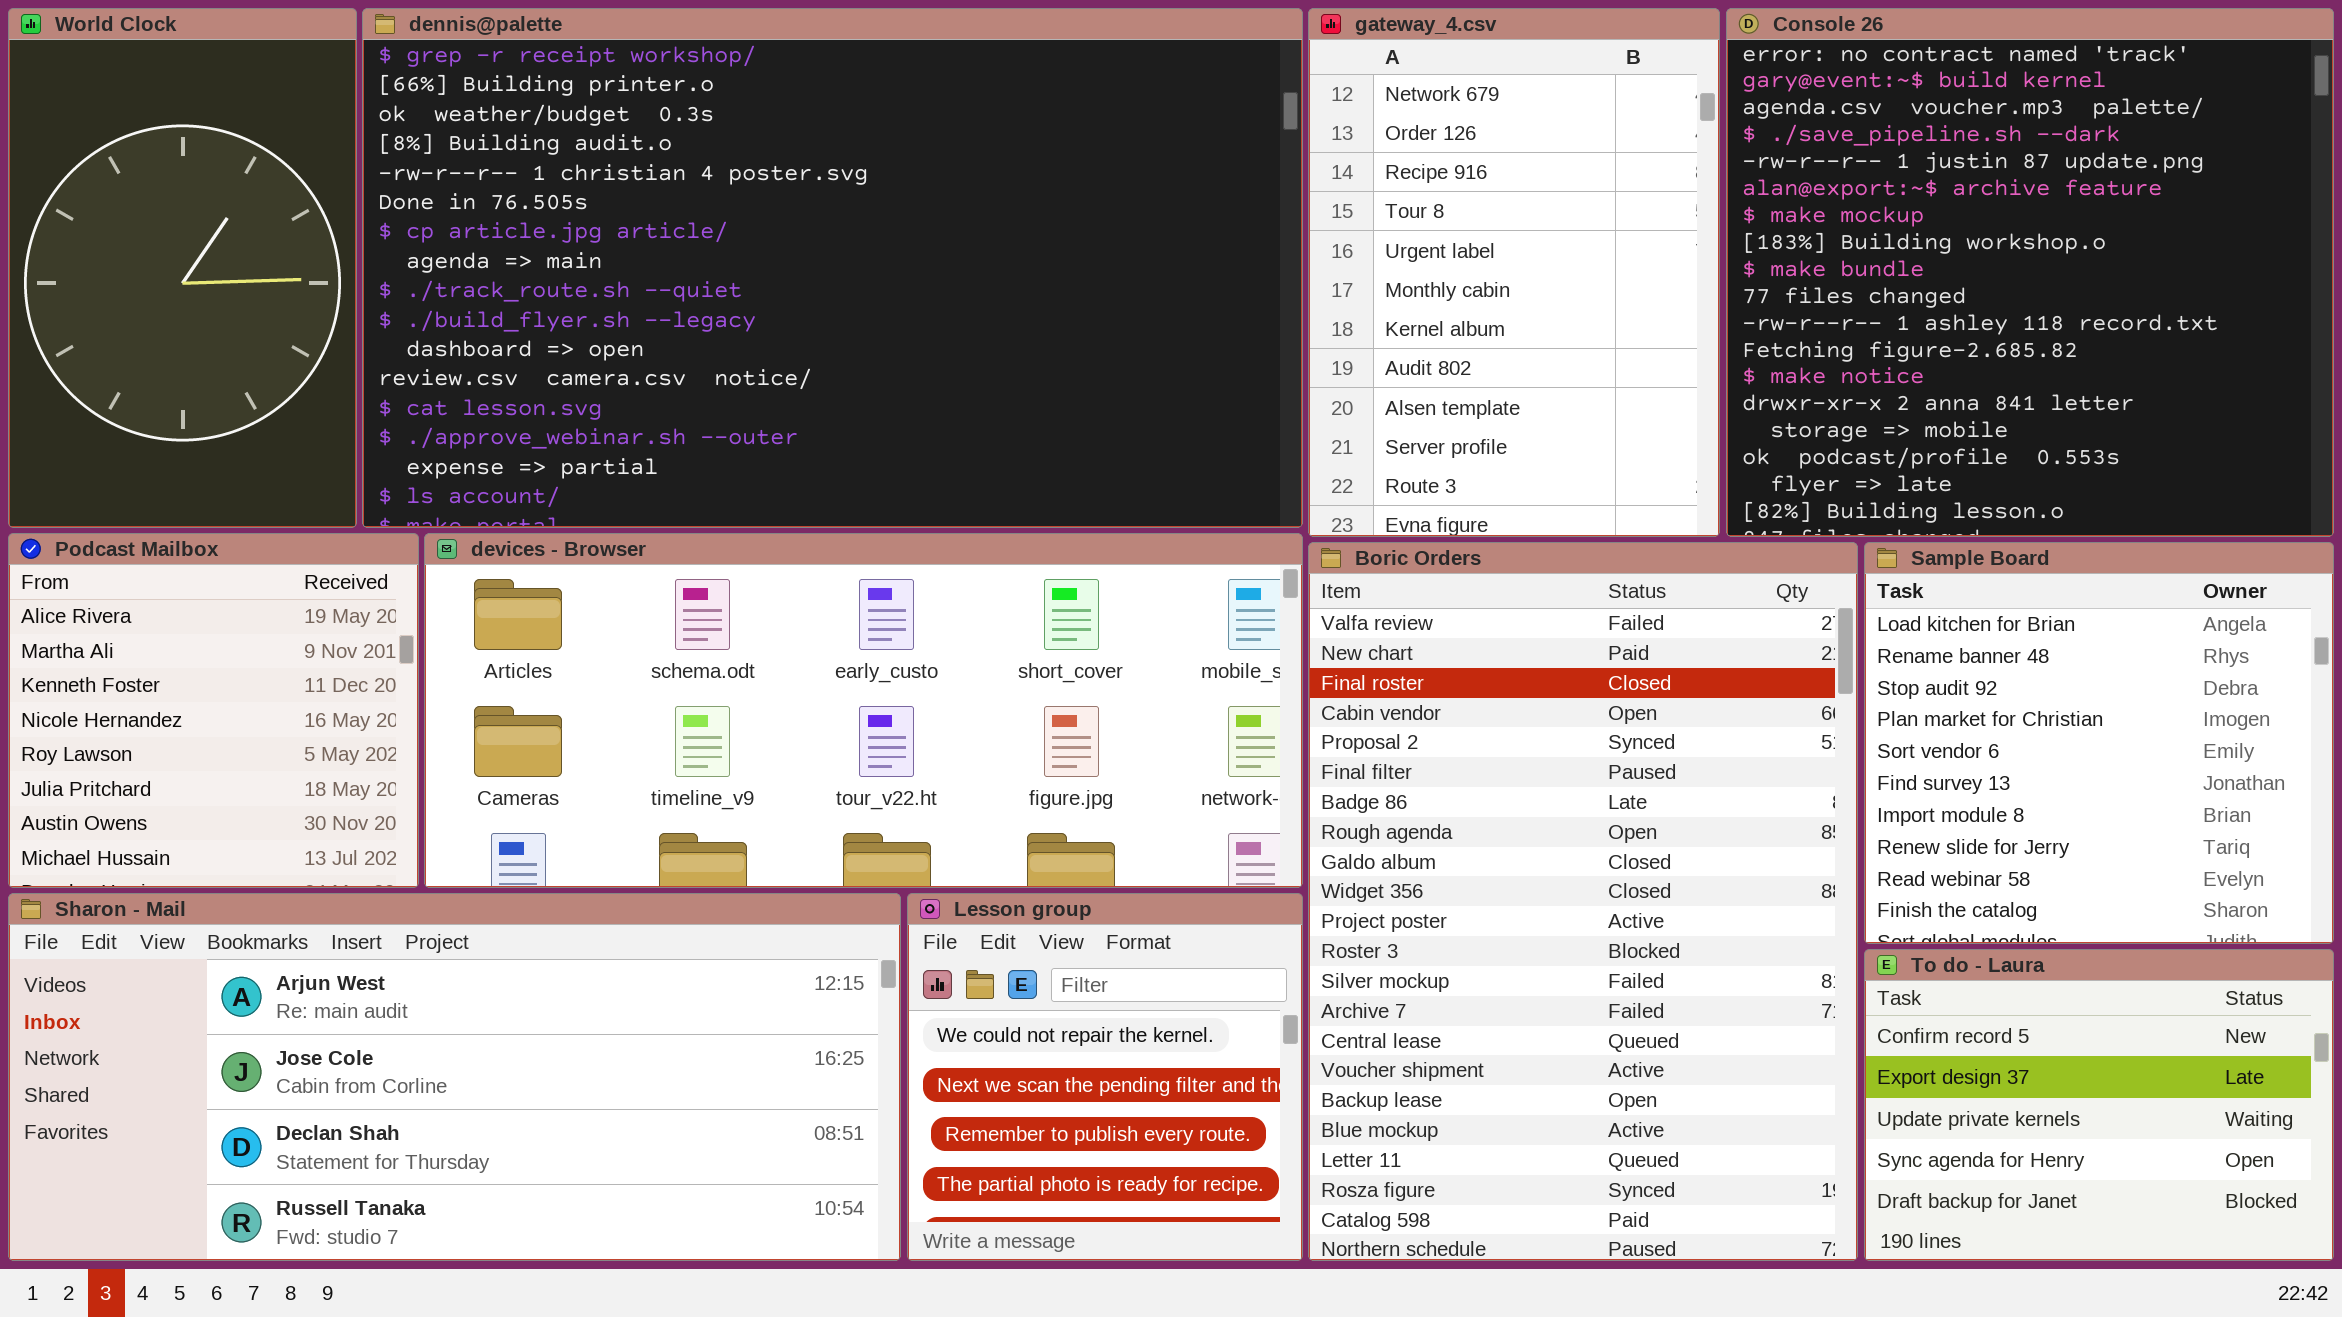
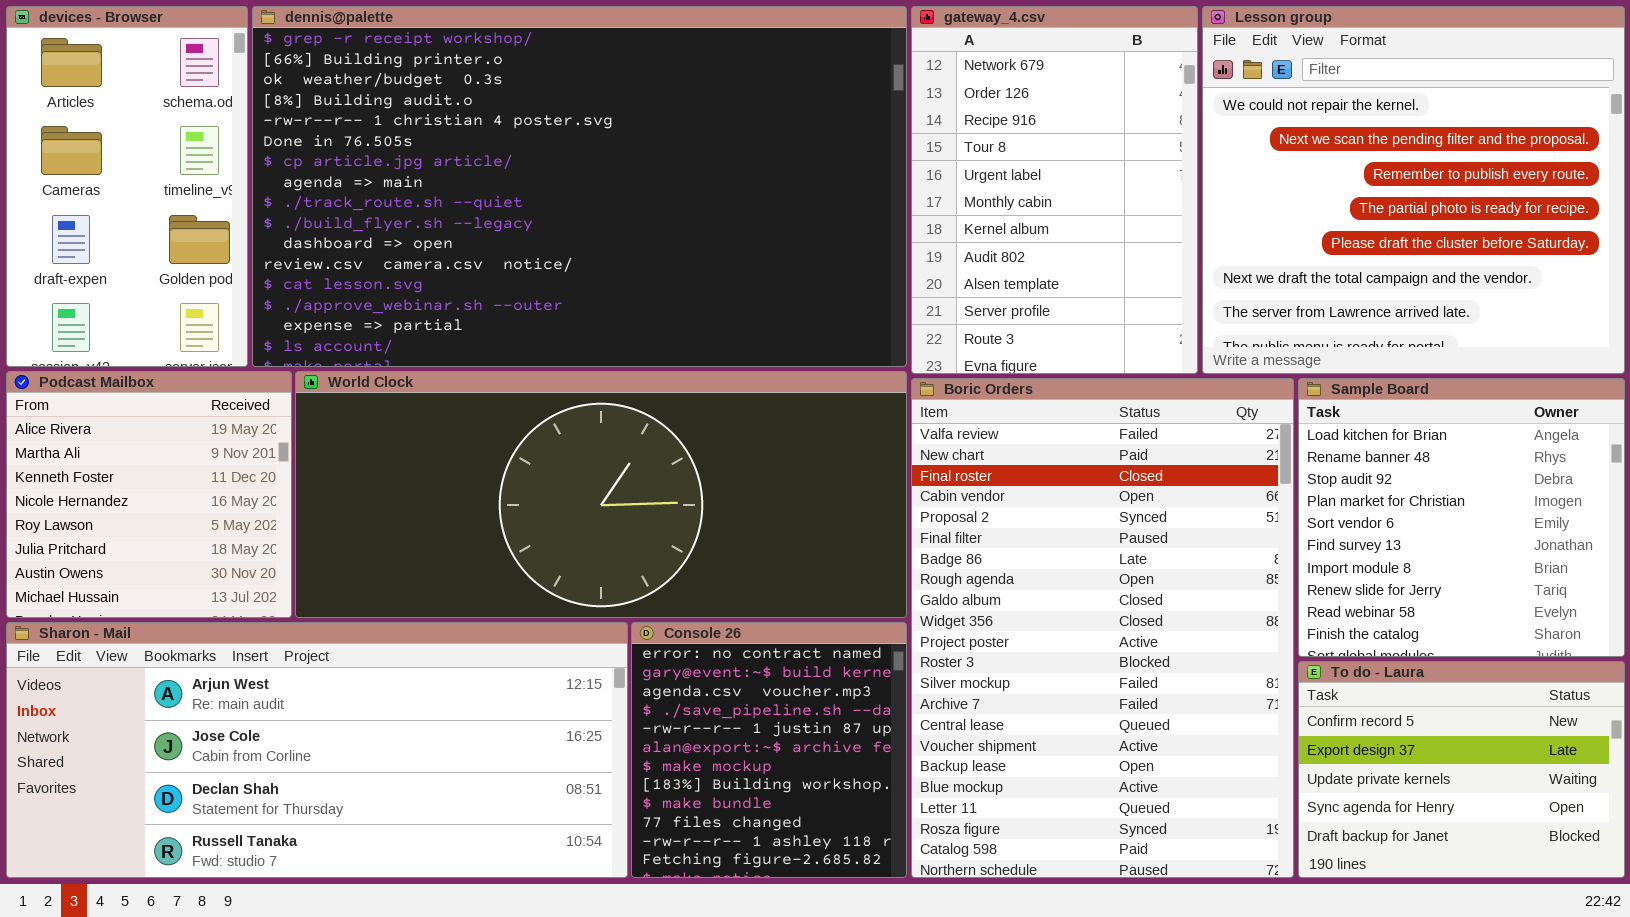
World Clock: [8,8,357,528] -> [295,371,907,618], moved, resized
Console 26: [1726,8,2334,537] -> [631,622,907,878], moved, resized
devices - Browser: [424,533,1303,888] -> [6,6,248,367], moved, resized
Lesson group: [907,893,1303,1261] -> [1202,6,1625,374], moved, resized

